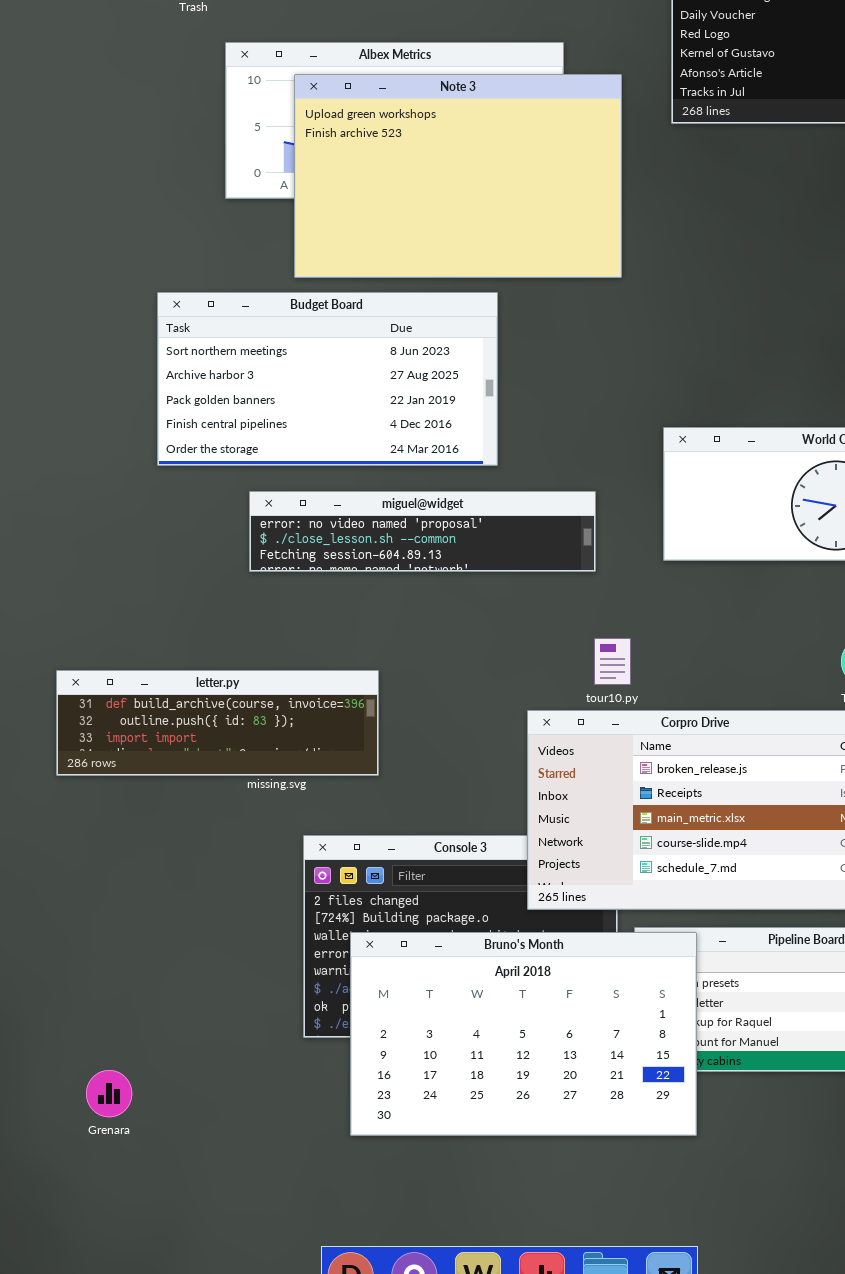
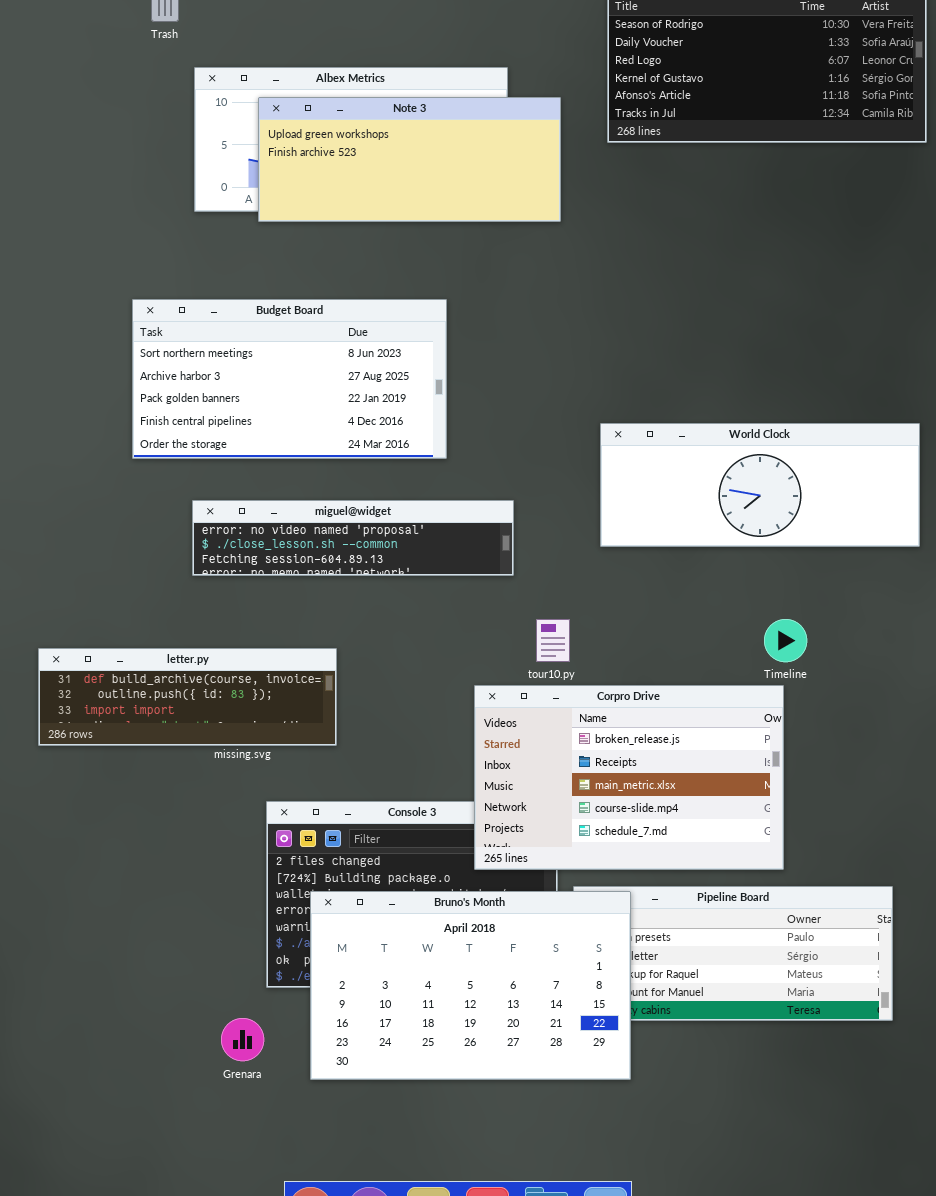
Note 3: [294,74,622,278] -> [258,97,561,222], resized
miguel@widget: [249,491,596,572] -> [192,500,514,576], moved
Grenara: [86,1070,132,1117] -> [221,1018,264,1061], moved

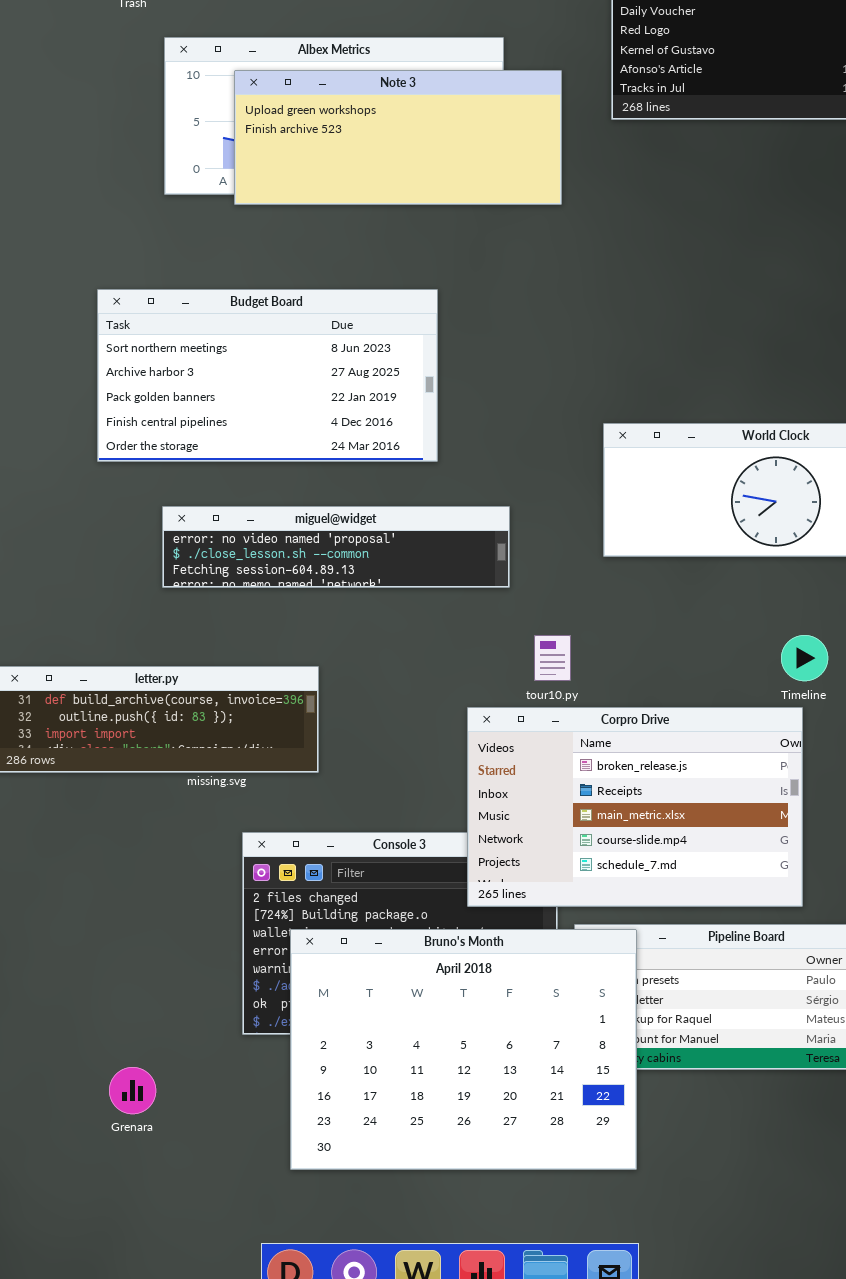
Bruno's Month: [310,891,631,1080] -> [290,929,637,1170], resized
Grenara: [221,1018,264,1061] -> [109,1067,156,1114], moved

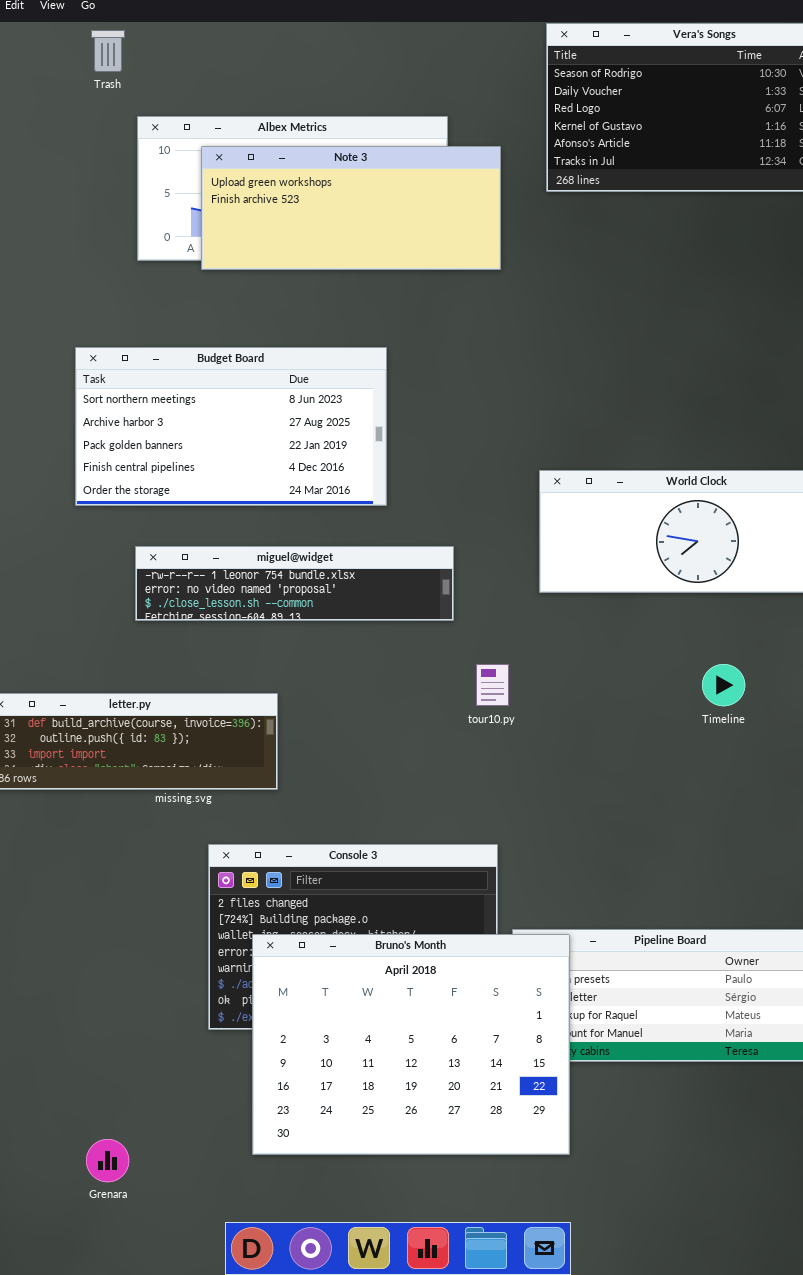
miguel@widget: [162,506,510,588] -> [135,546,454,621], scrolled up 1 row
Corpro Drive: [467,707,803,907] -> none, closed
Grenara: [109,1067,156,1114] -> [86,1139,129,1182], moved

